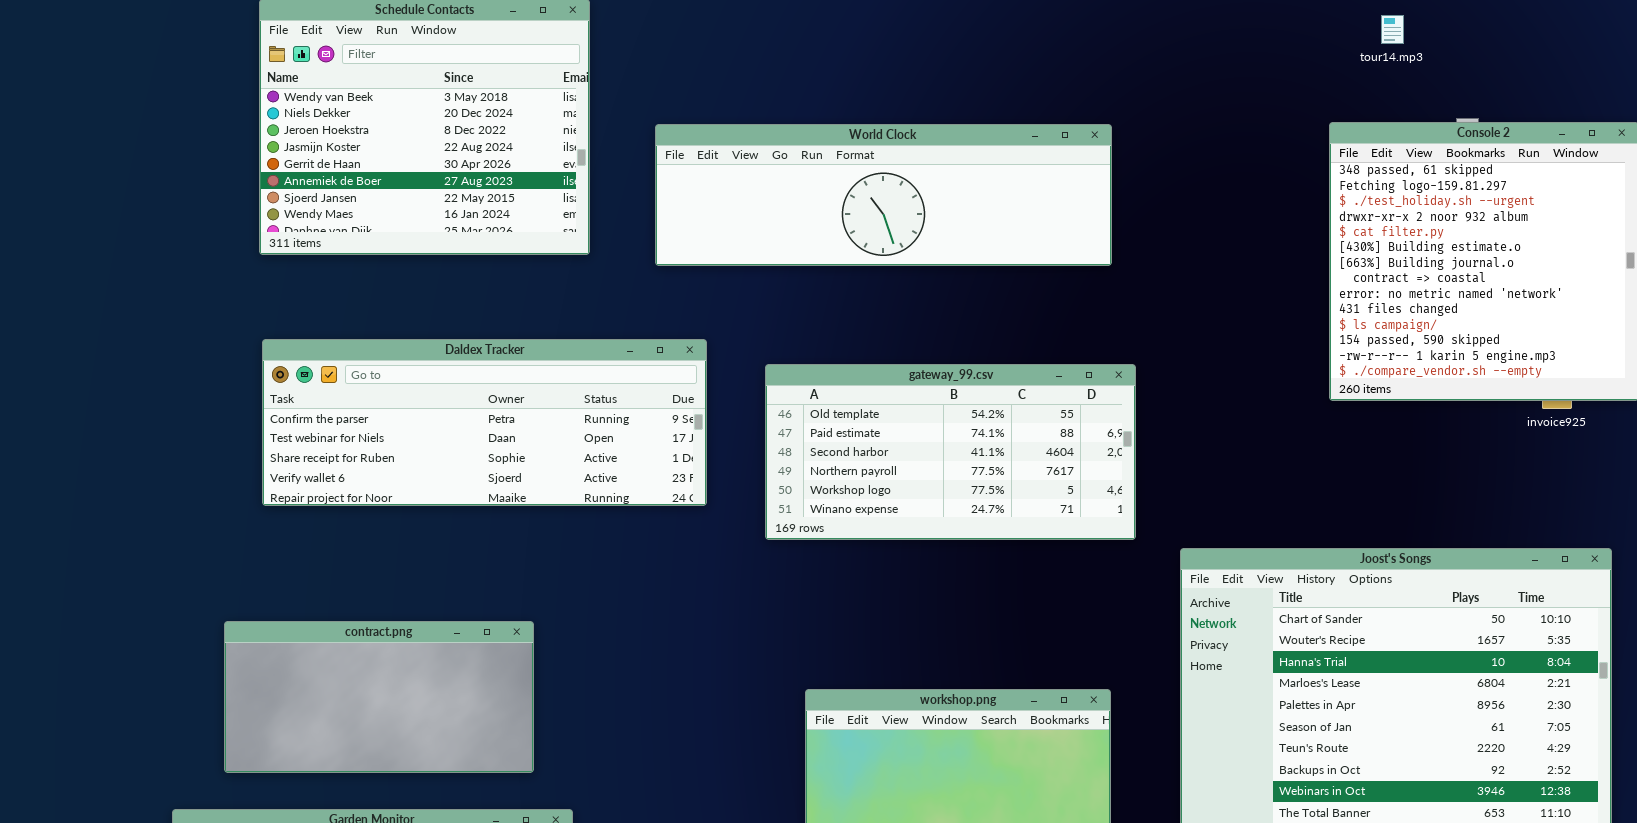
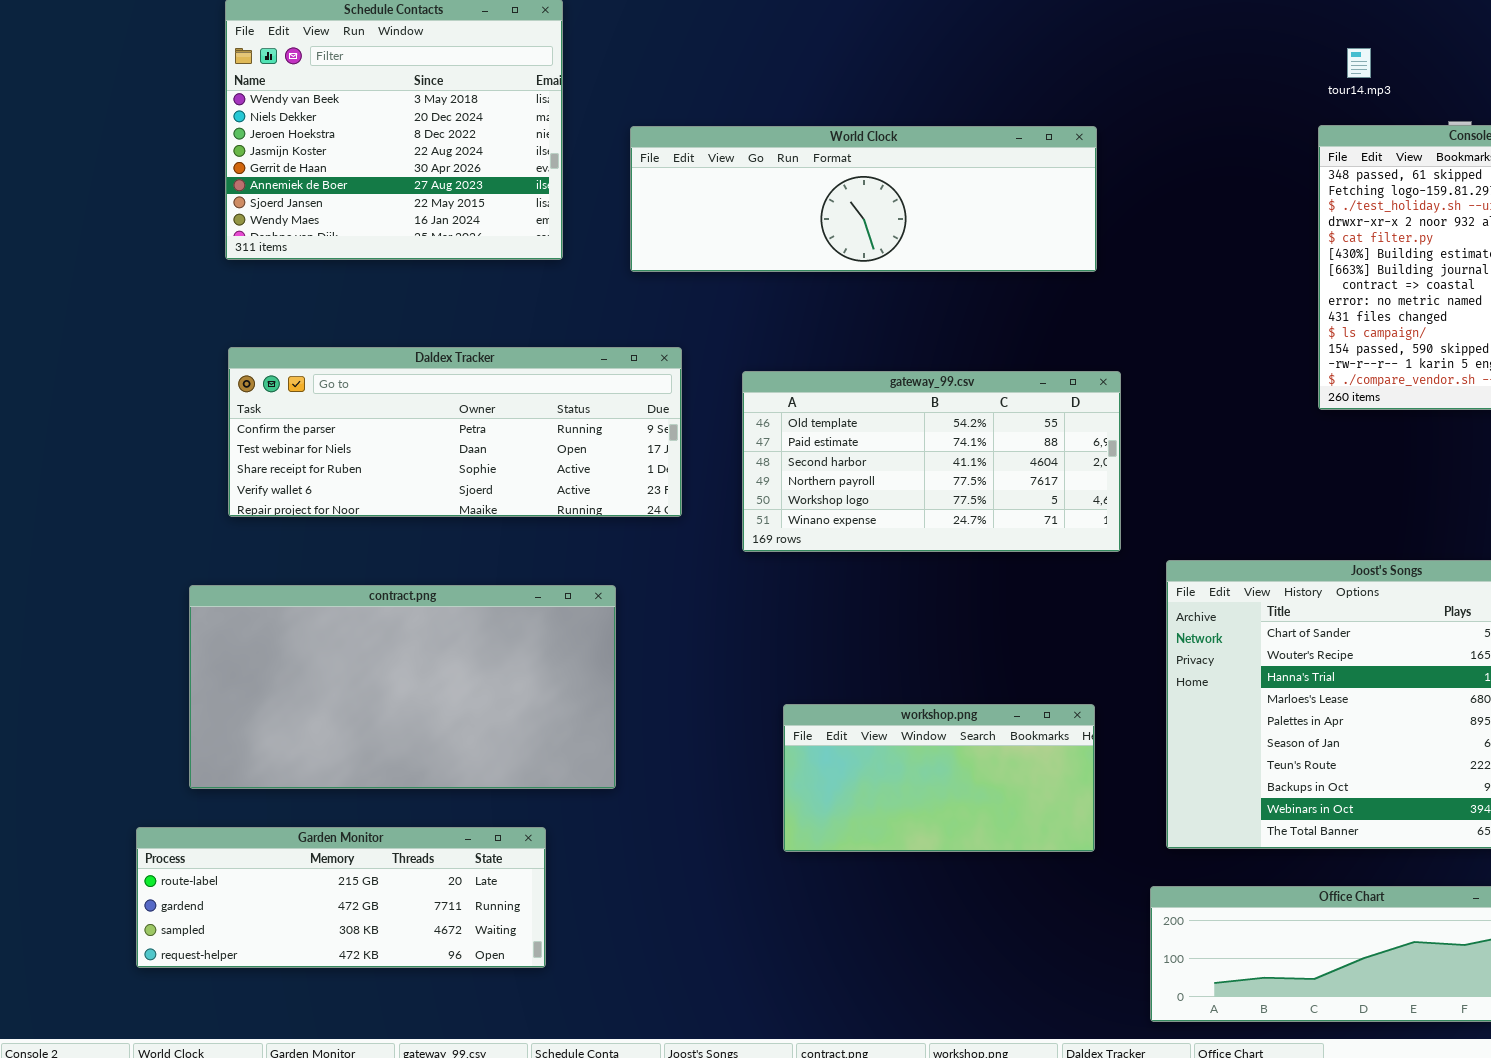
tour14.mp3: [1381,15,1404,44] -> [1347,48,1371,78], moved
contract.png: [224,621,534,773] -> [189,585,616,789], resized

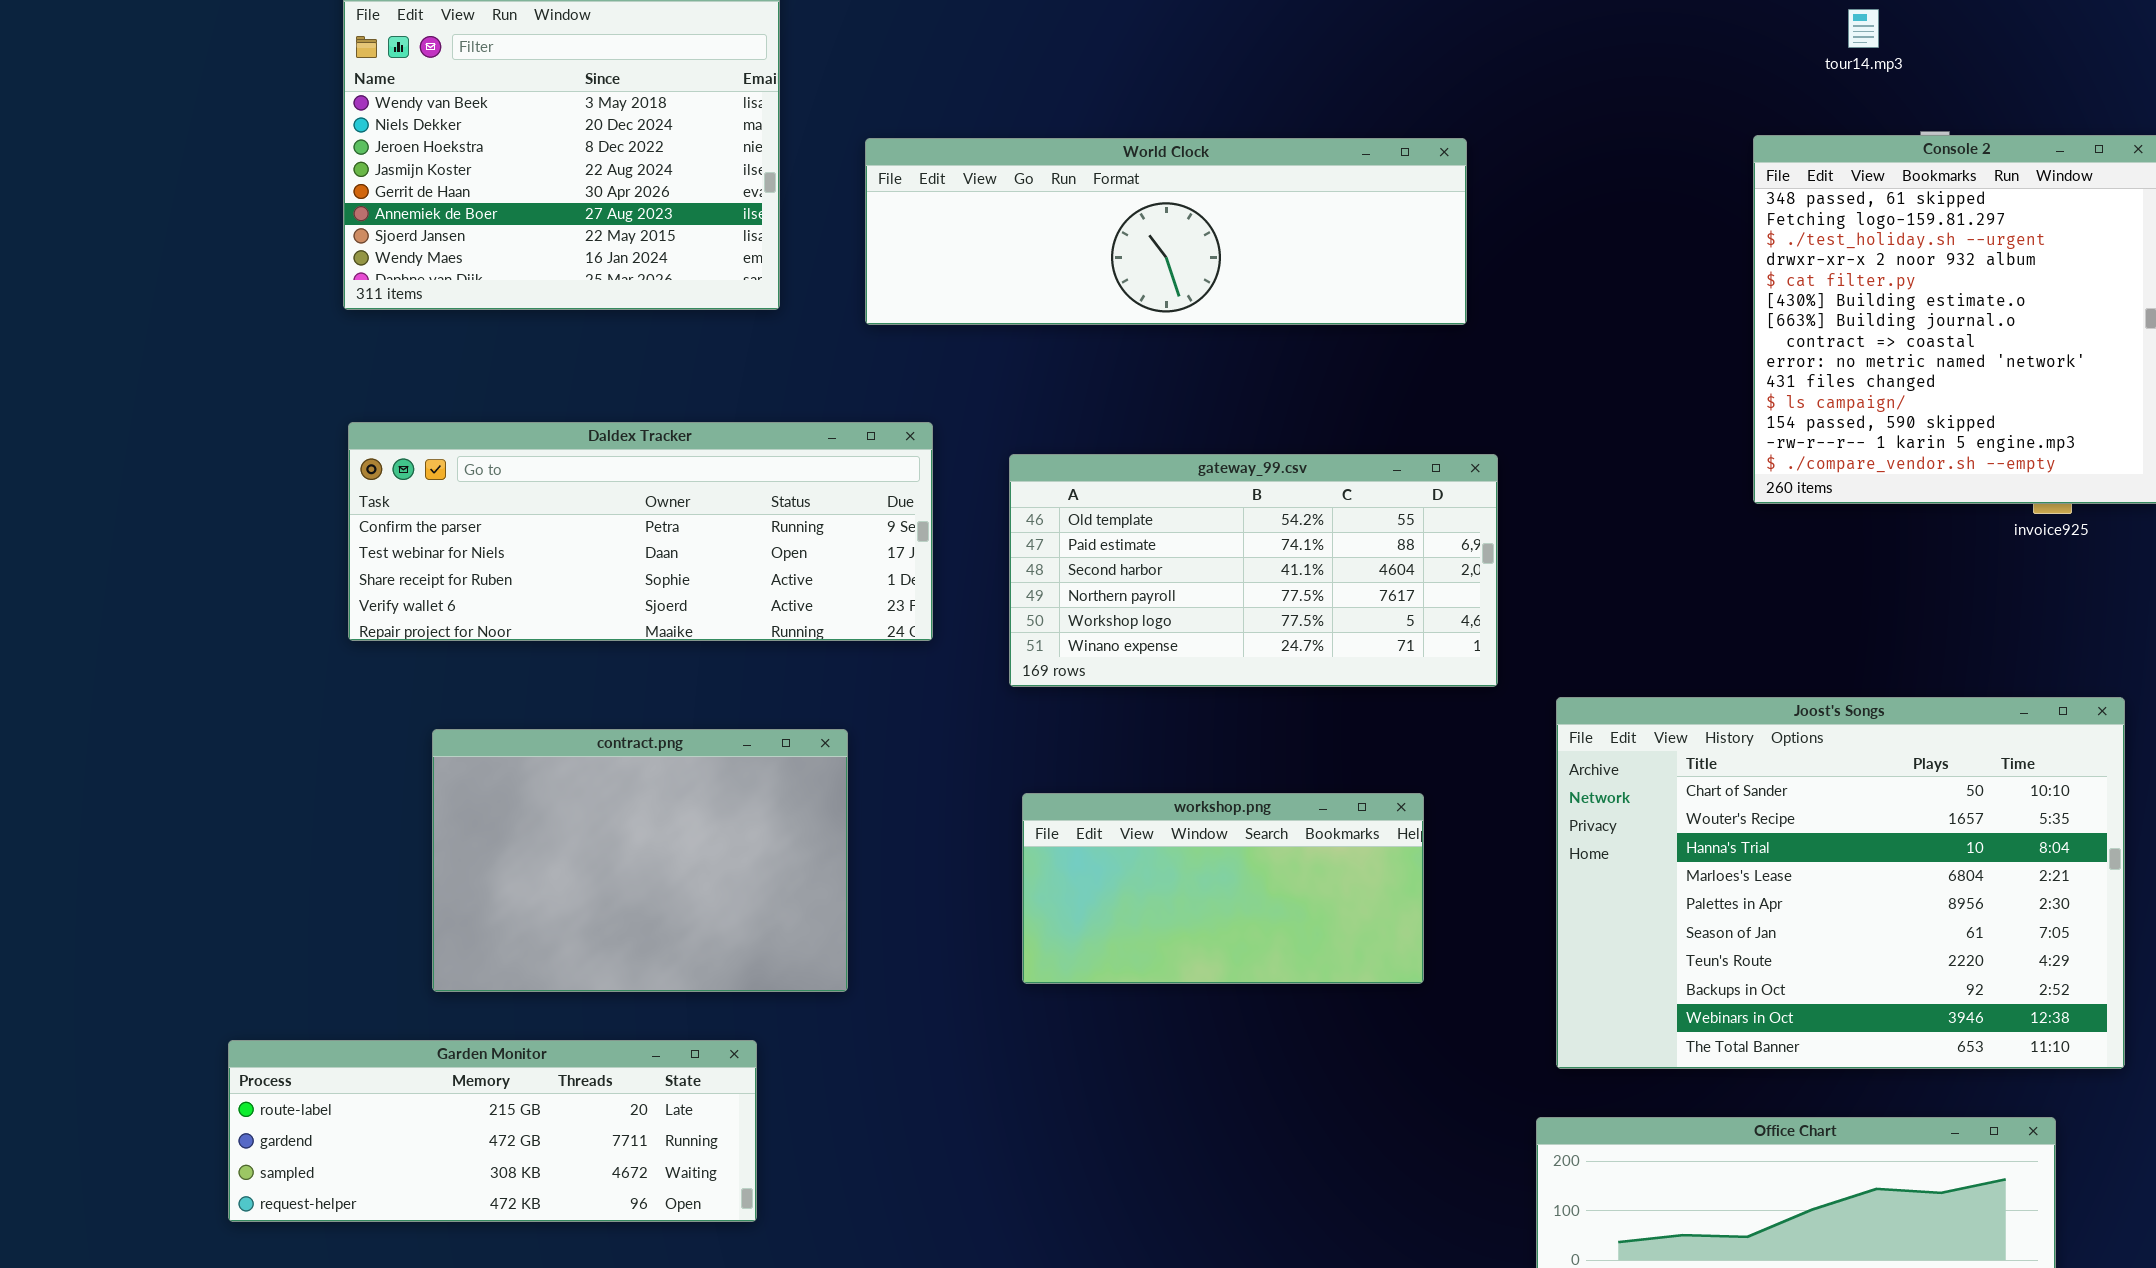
tour14.mp3: [1347,48,1371,78] -> [1848,9,1879,48], moved
contract.png: [189,585,616,789] -> [432,729,848,992], resized
workshop.png: [783,704,1095,852] -> [1022,793,1424,984], moved

